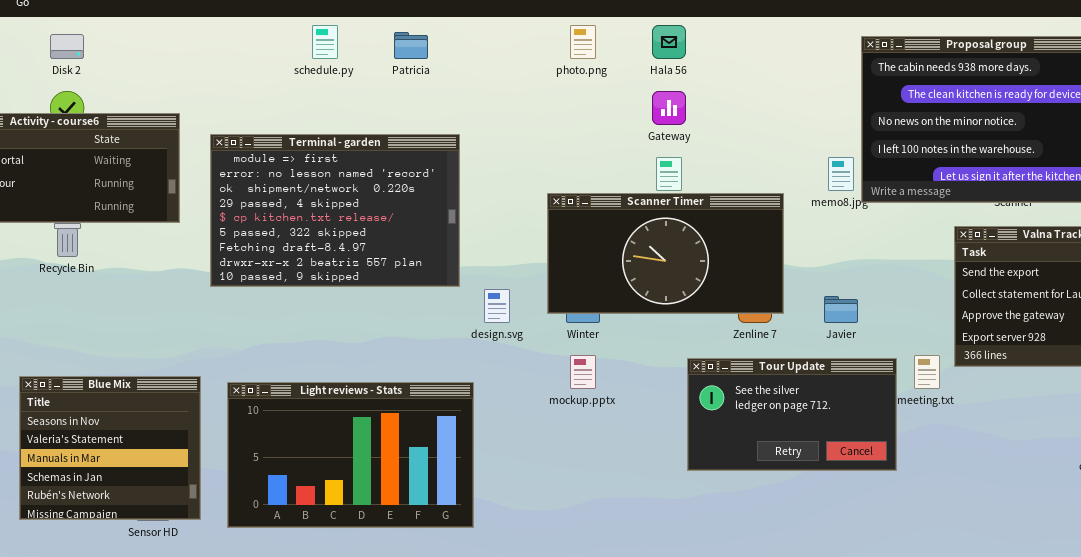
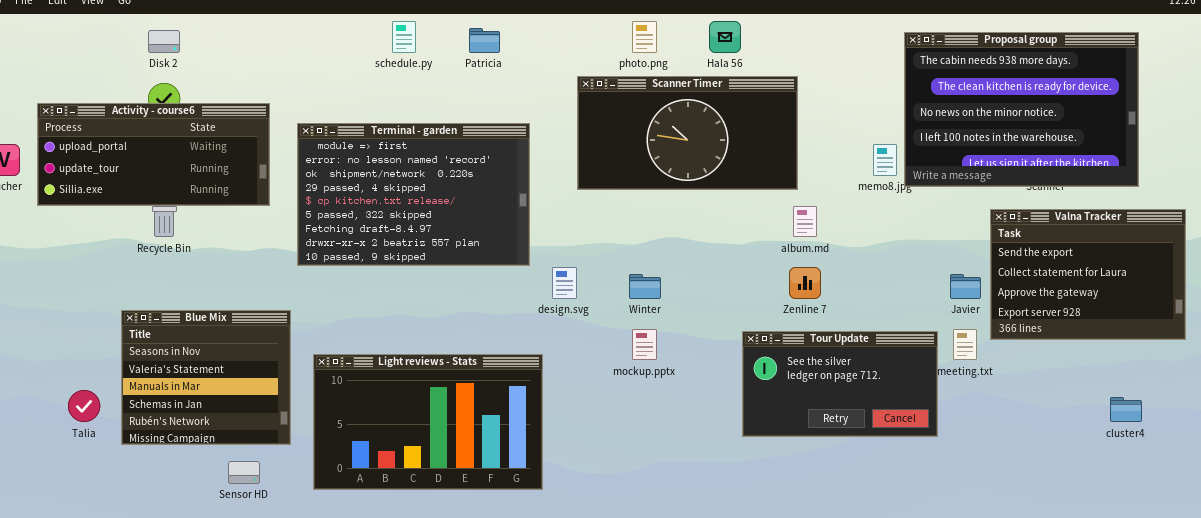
Scanner Timer: [547,193,784,314] -> [577,76,798,190], moved
Javier: [824,296,858,323] -> [950,274,981,299], moved
Blue Mix: [19,376,201,520] -> [121,310,291,445], moved

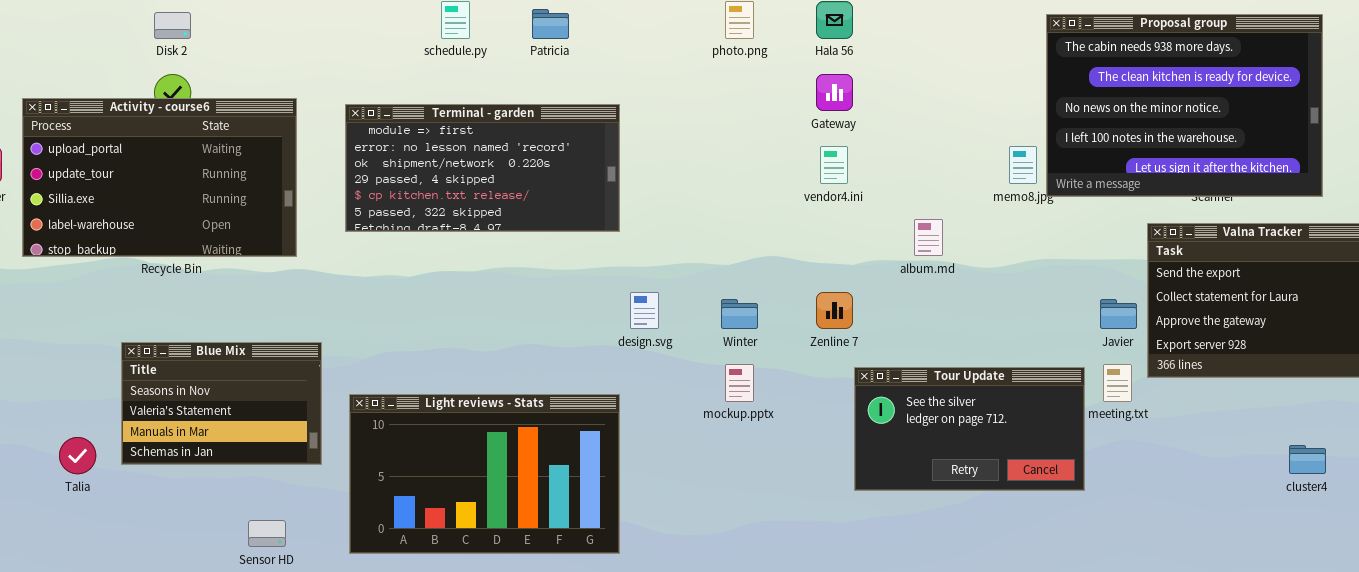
Scanner Timer: [577,76,798,190] -> none, closed
Activity - course6: [37,103,270,206] -> [22,98,297,257], resized
Terminal - garden: [297,123,530,266] -> [345,104,620,232], moved, resized
Zenline 7: [789,267,821,299] -> [816,292,853,329], moved
Blue Mix: [121,310,291,445] -> [121,342,322,465], resized

